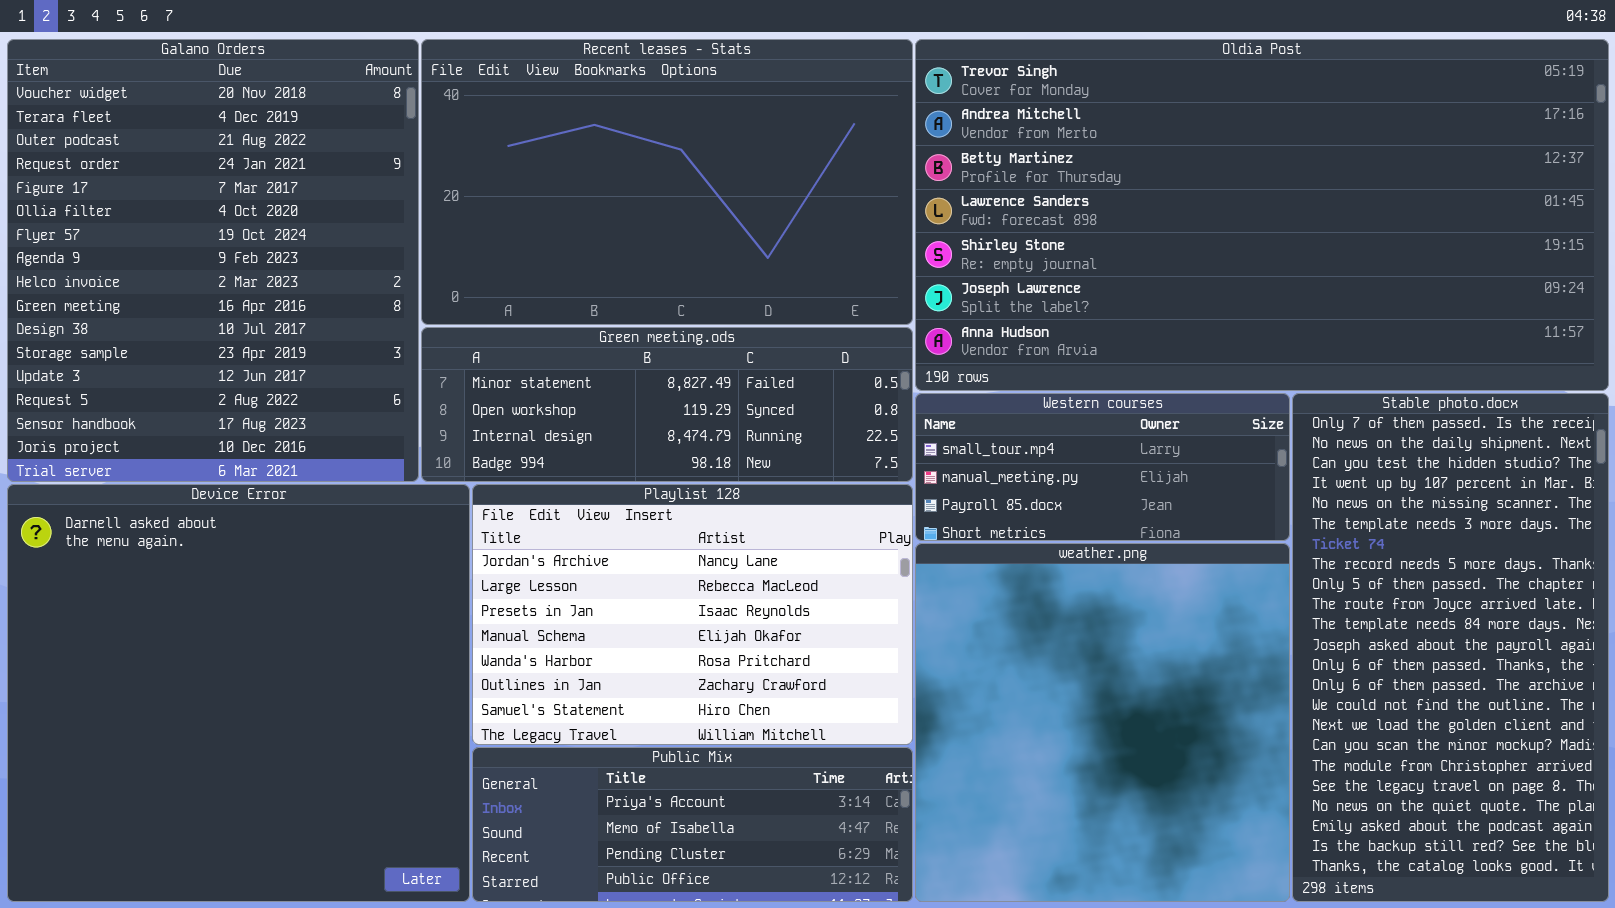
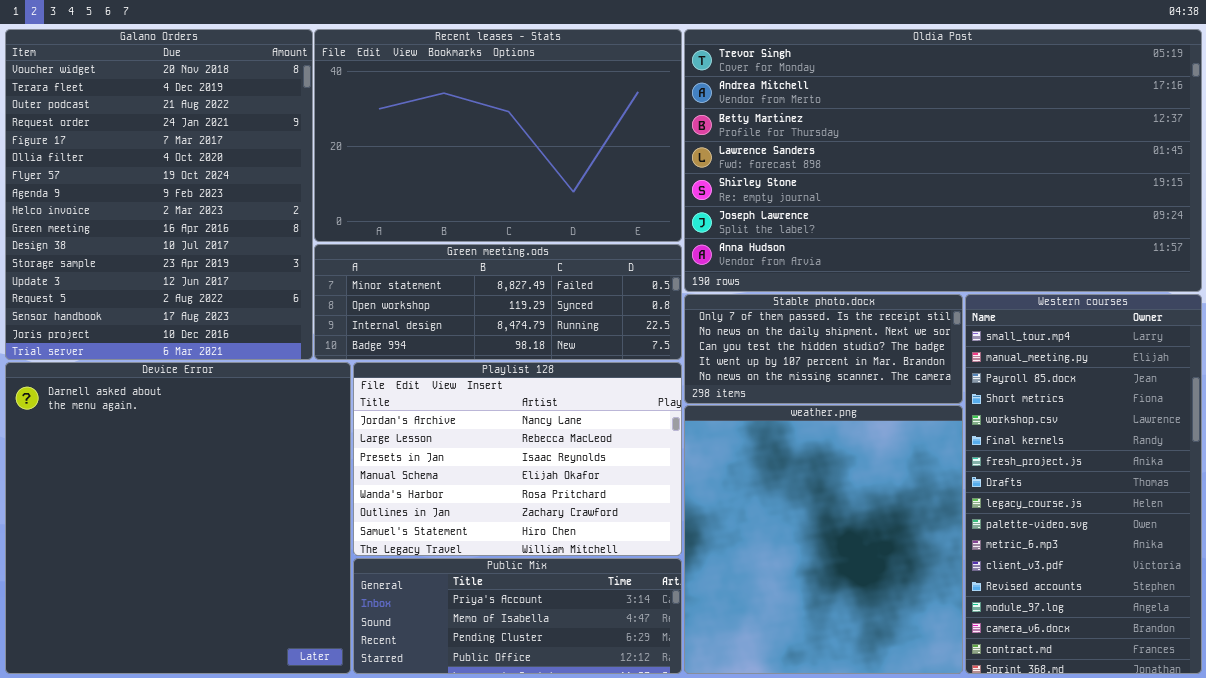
Western courses: [915,393,1290,541] -> [965,294,1202,674], moved, resized
Stable photo.docx: [1292,393,1609,902] -> [684,294,963,404], moved, resized

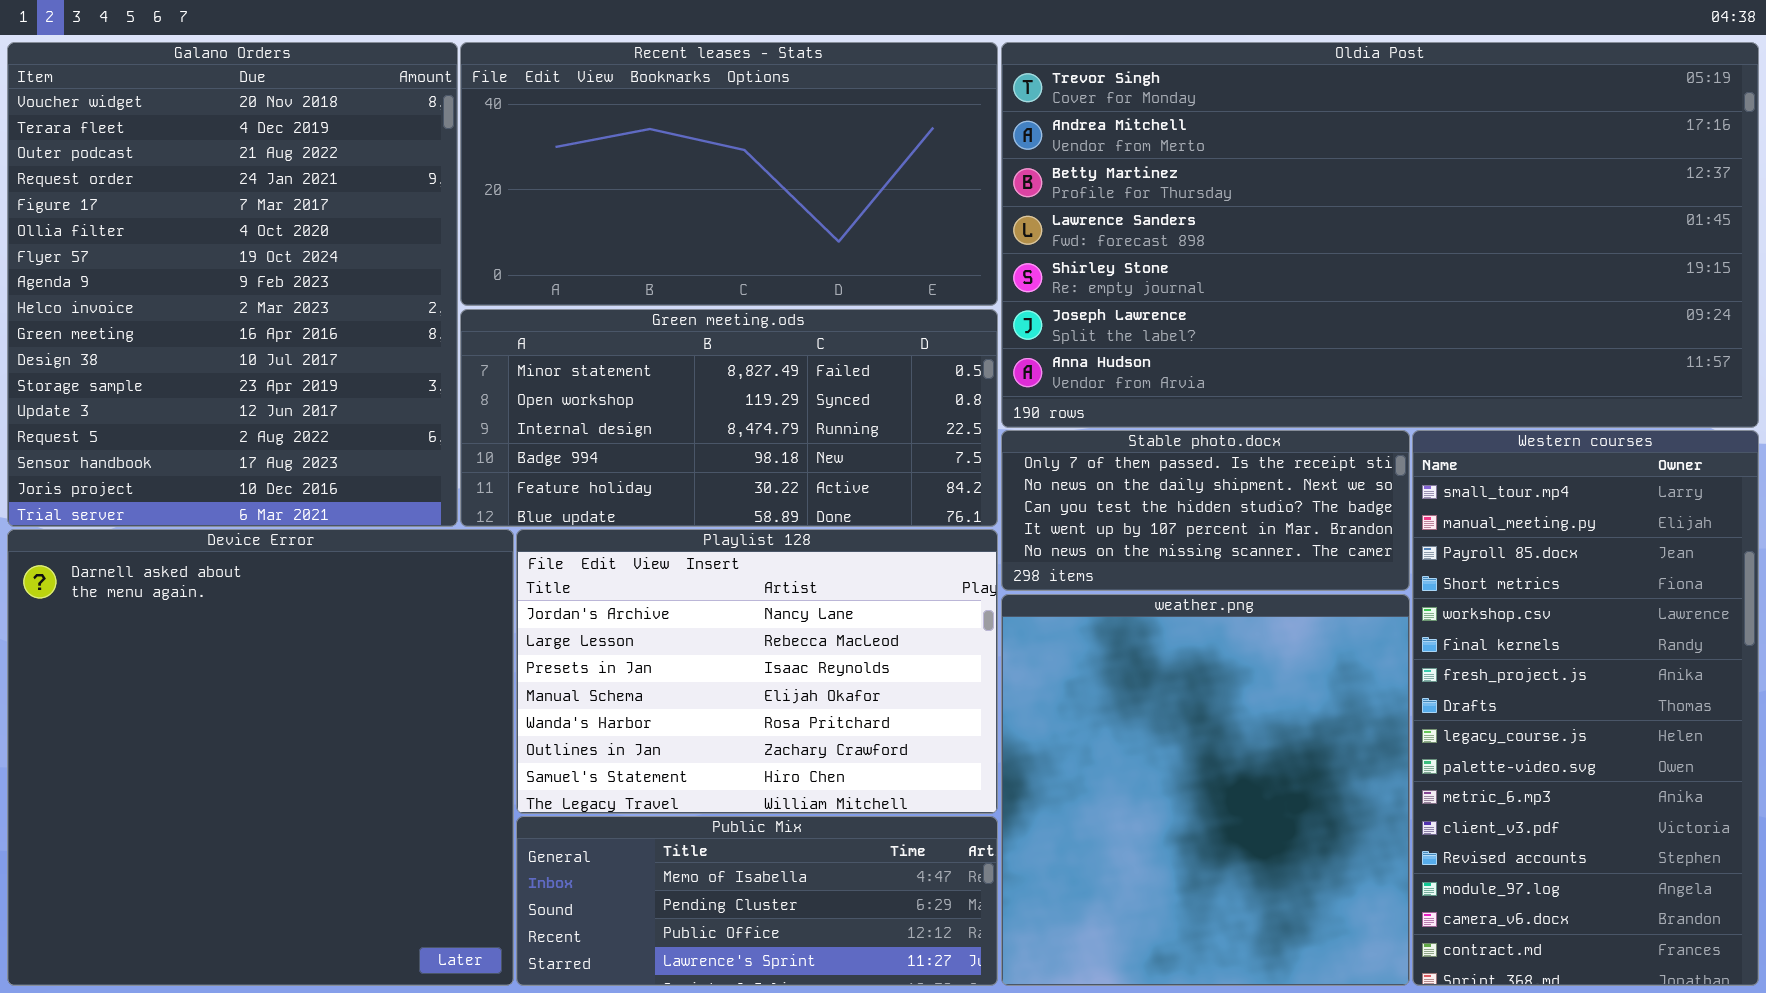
Recent leases - Stats: [314,29,682,242] -> [460,42,998,306], resized
Green meeting.ods: [314,244,682,360] -> [460,309,998,527], resized
Public Mix: [353,558,682,674] -> [516,816,998,986], scrolled down 1 row

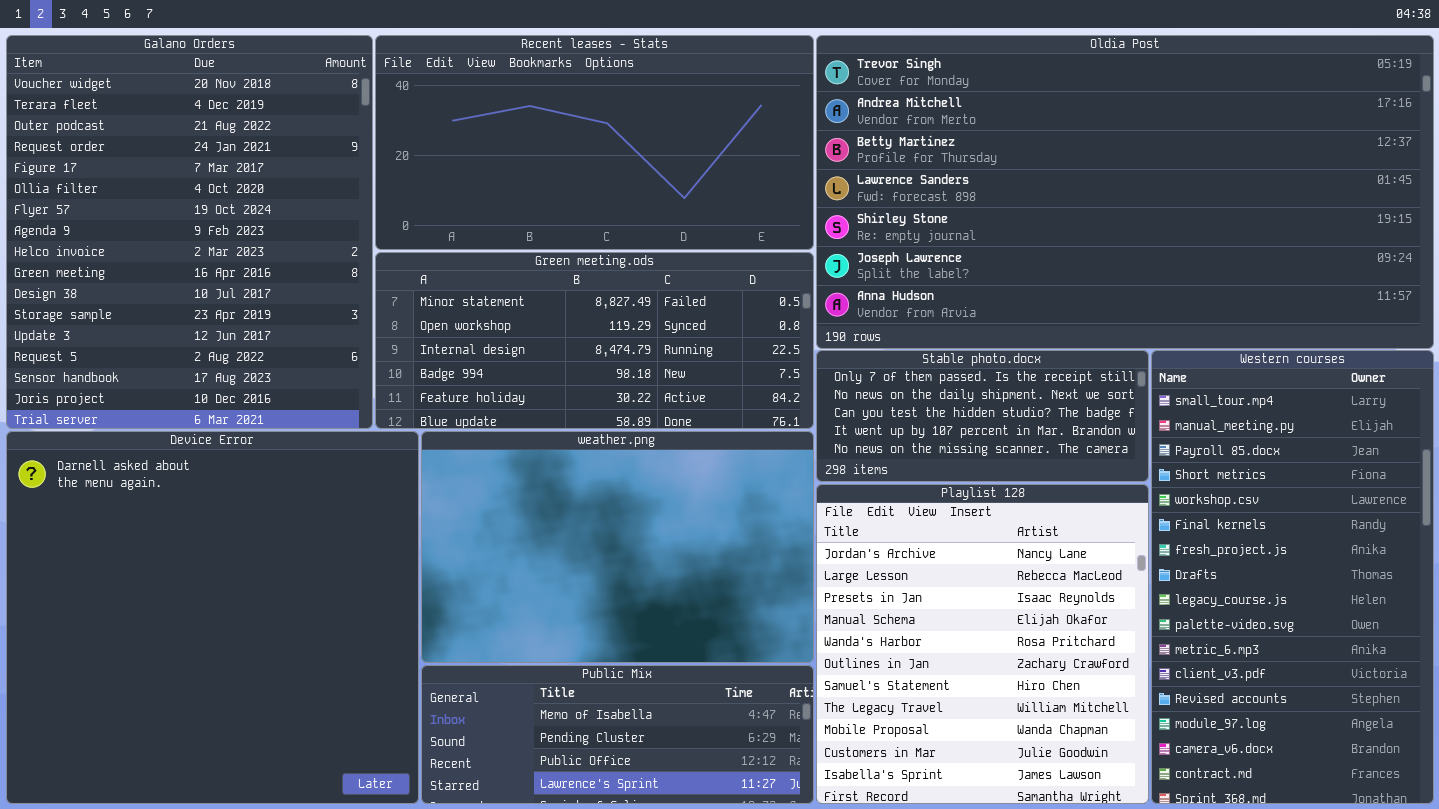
Playlist 128: [516,529,998,814] -> [816,484,1149,804], moved, resized
weather.png: [1001,594,1410,986] -> [421,431,814,663], moved, resized

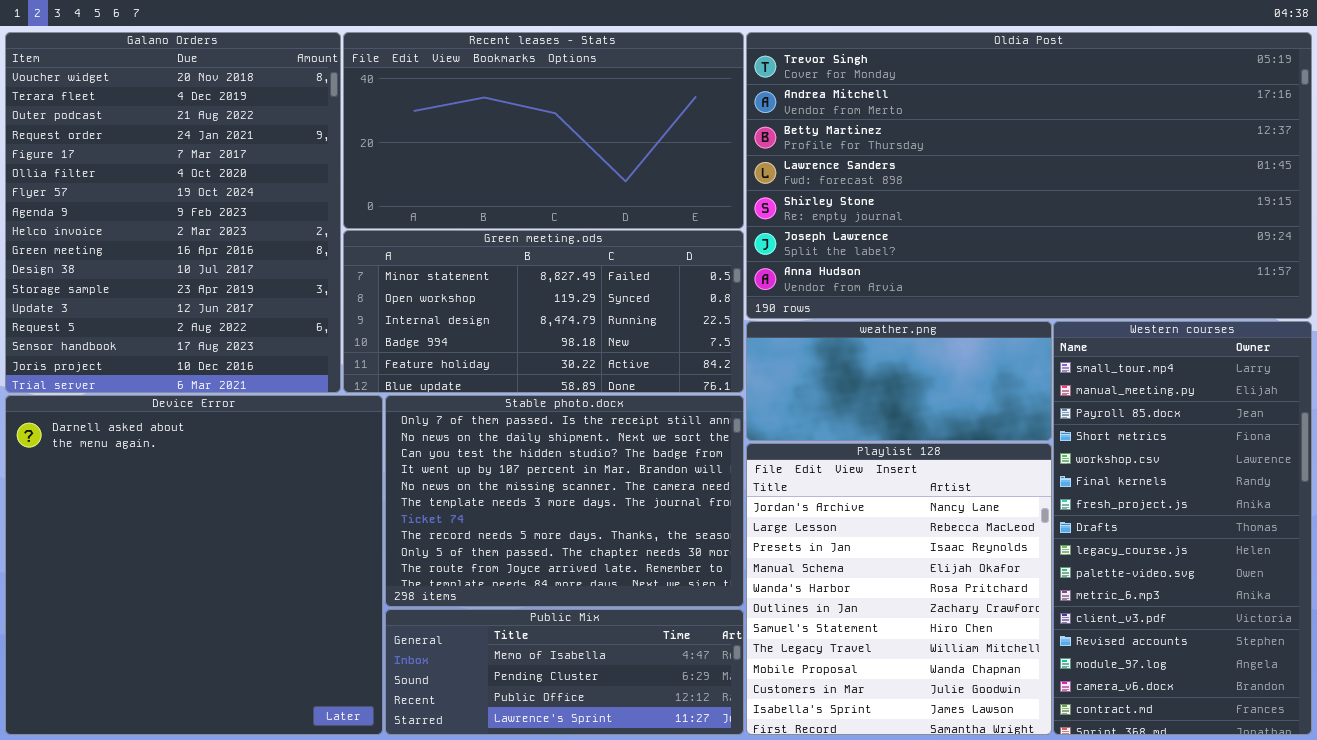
Stable photo.docx: [816,350,1149,482] -> [385,395,744,607], moved, resized
weather.png: [421,431,814,663] -> [746,321,1052,441], moved, resized

